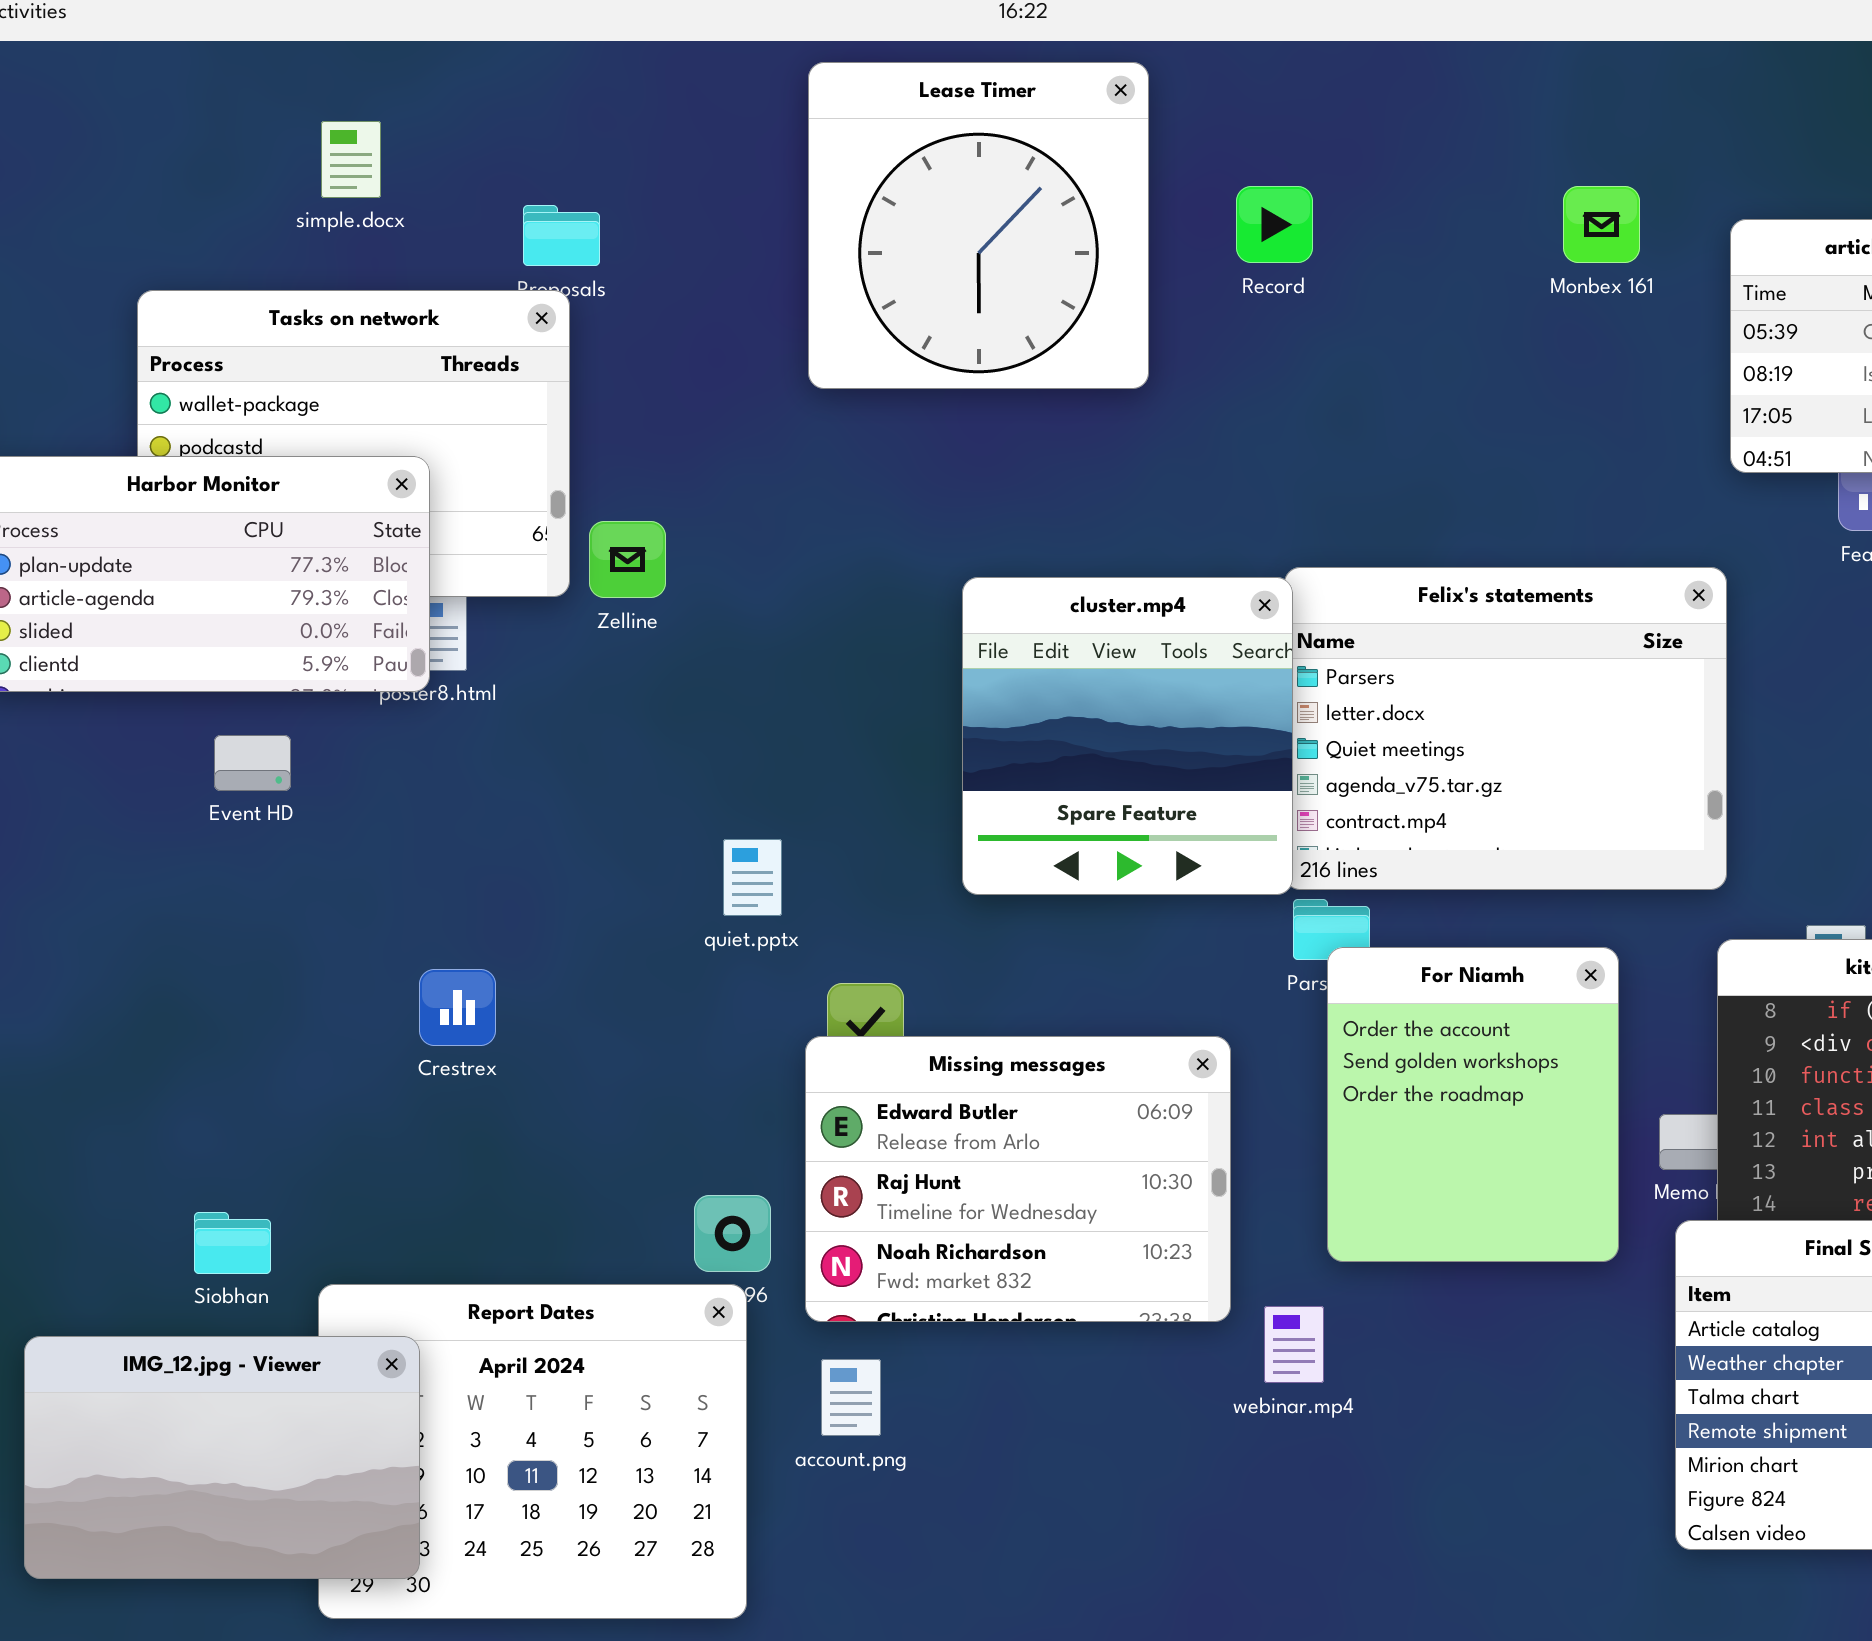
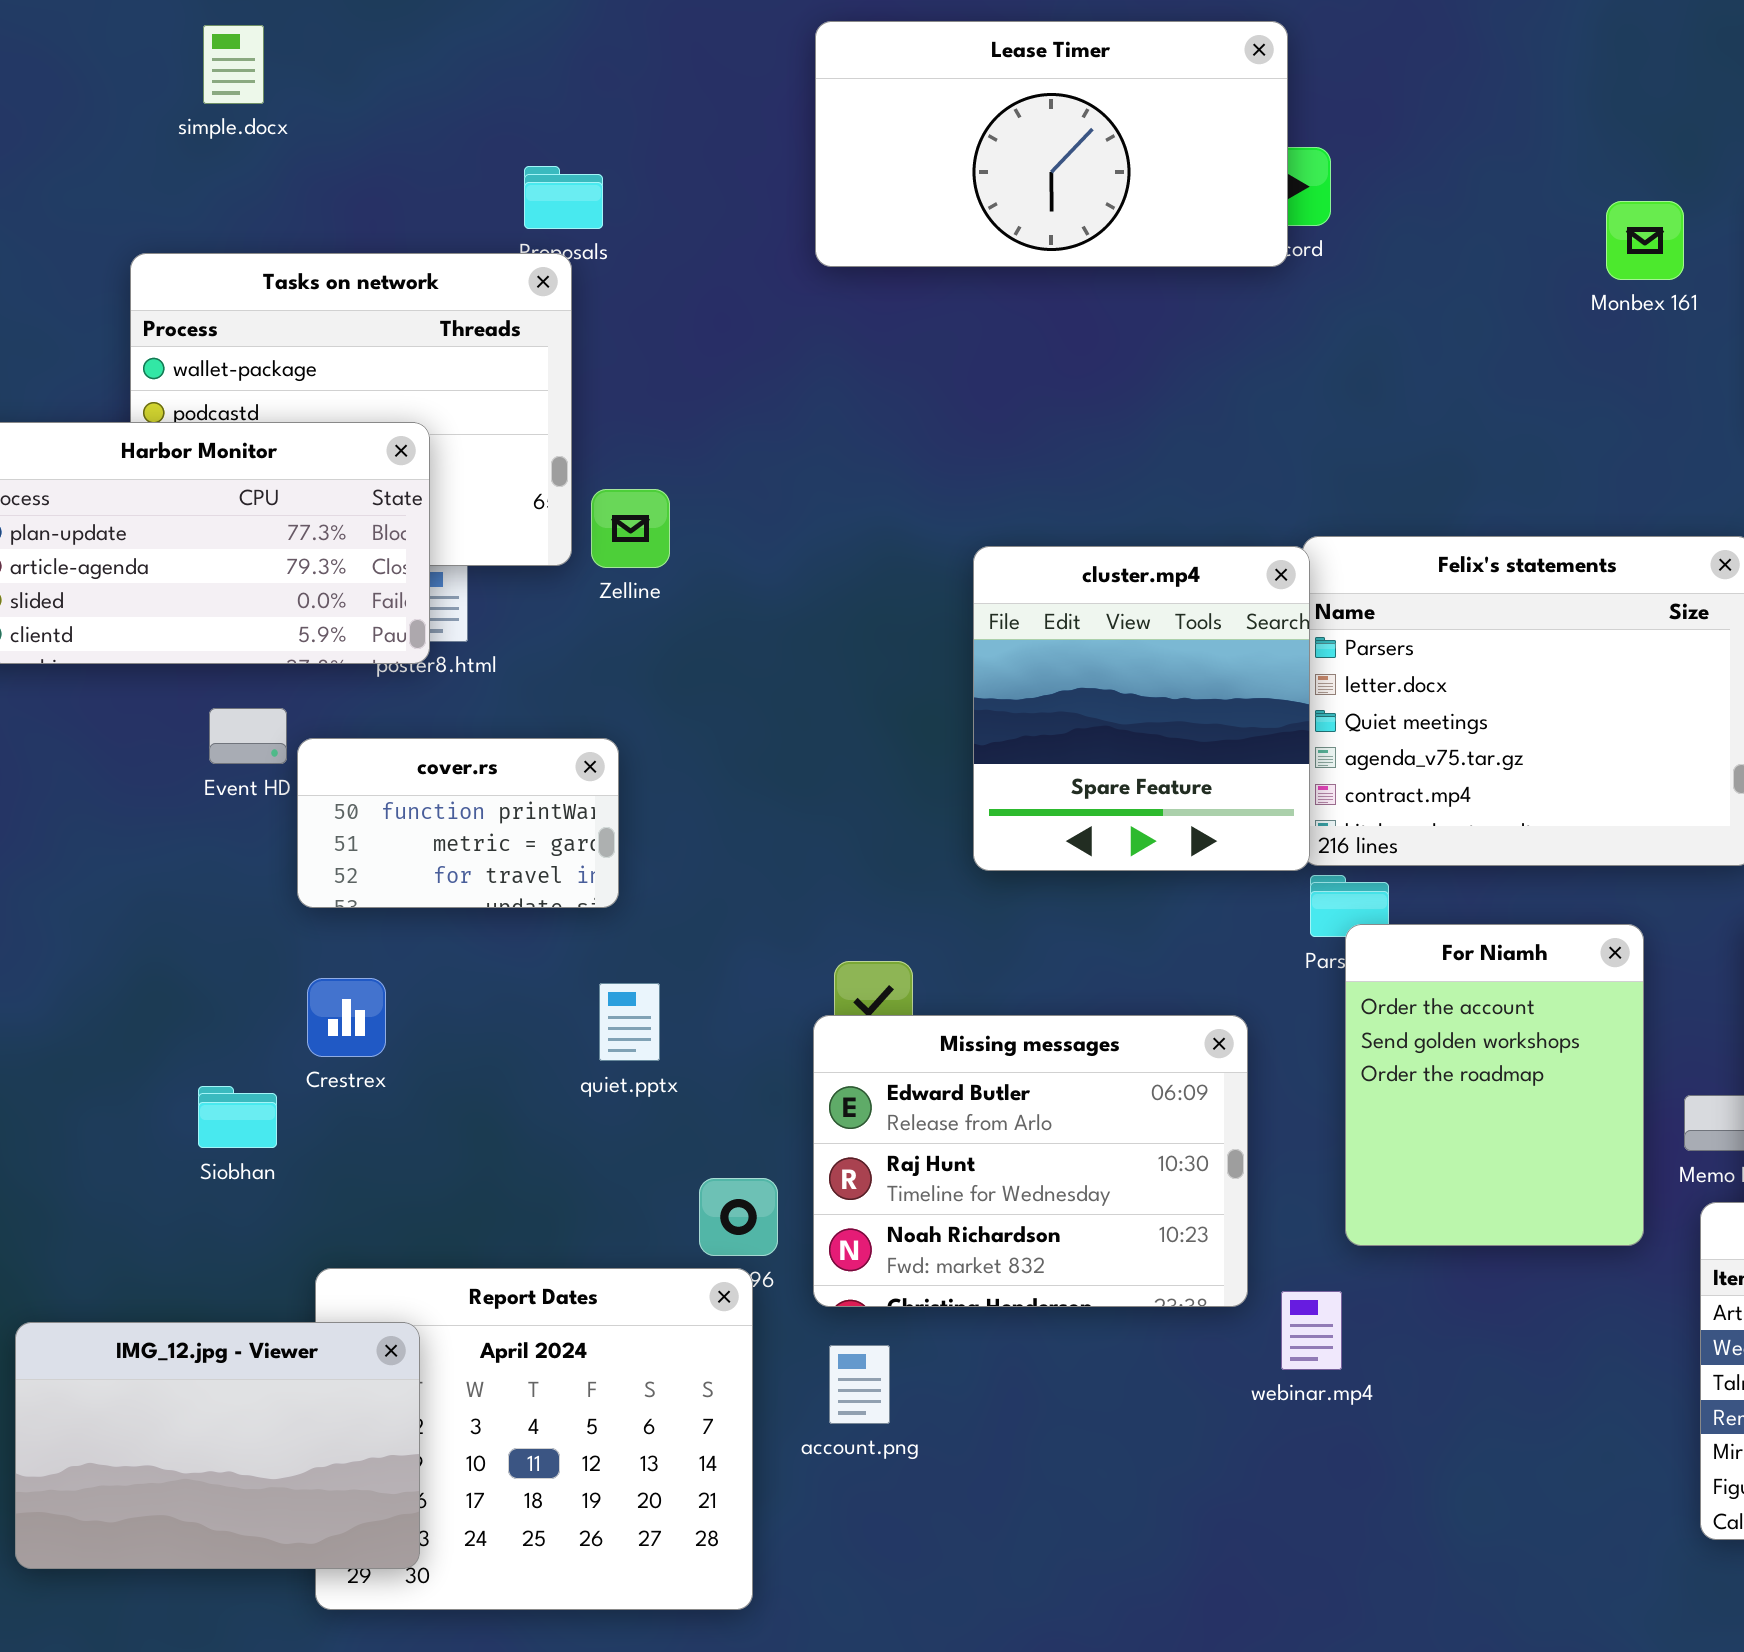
Lease Timer: [808,62,1149,389] -> [815,21,1288,267], resized
simple.docx: [321,121,381,198] -> [203,25,264,104], moved
Monbex 161: [1563,186,1640,263] -> [1606,201,1684,280], moved
cover.rs: none -> [297,738,619,908], opened
quiet.pptx: [723,839,782,916] -> [599,983,660,1061], moved
Crestrex: [419,969,496,1046] -> [307,978,386,1057], moved
Siobhan: [194,1212,271,1274] -> [198,1086,277,1148], moved

